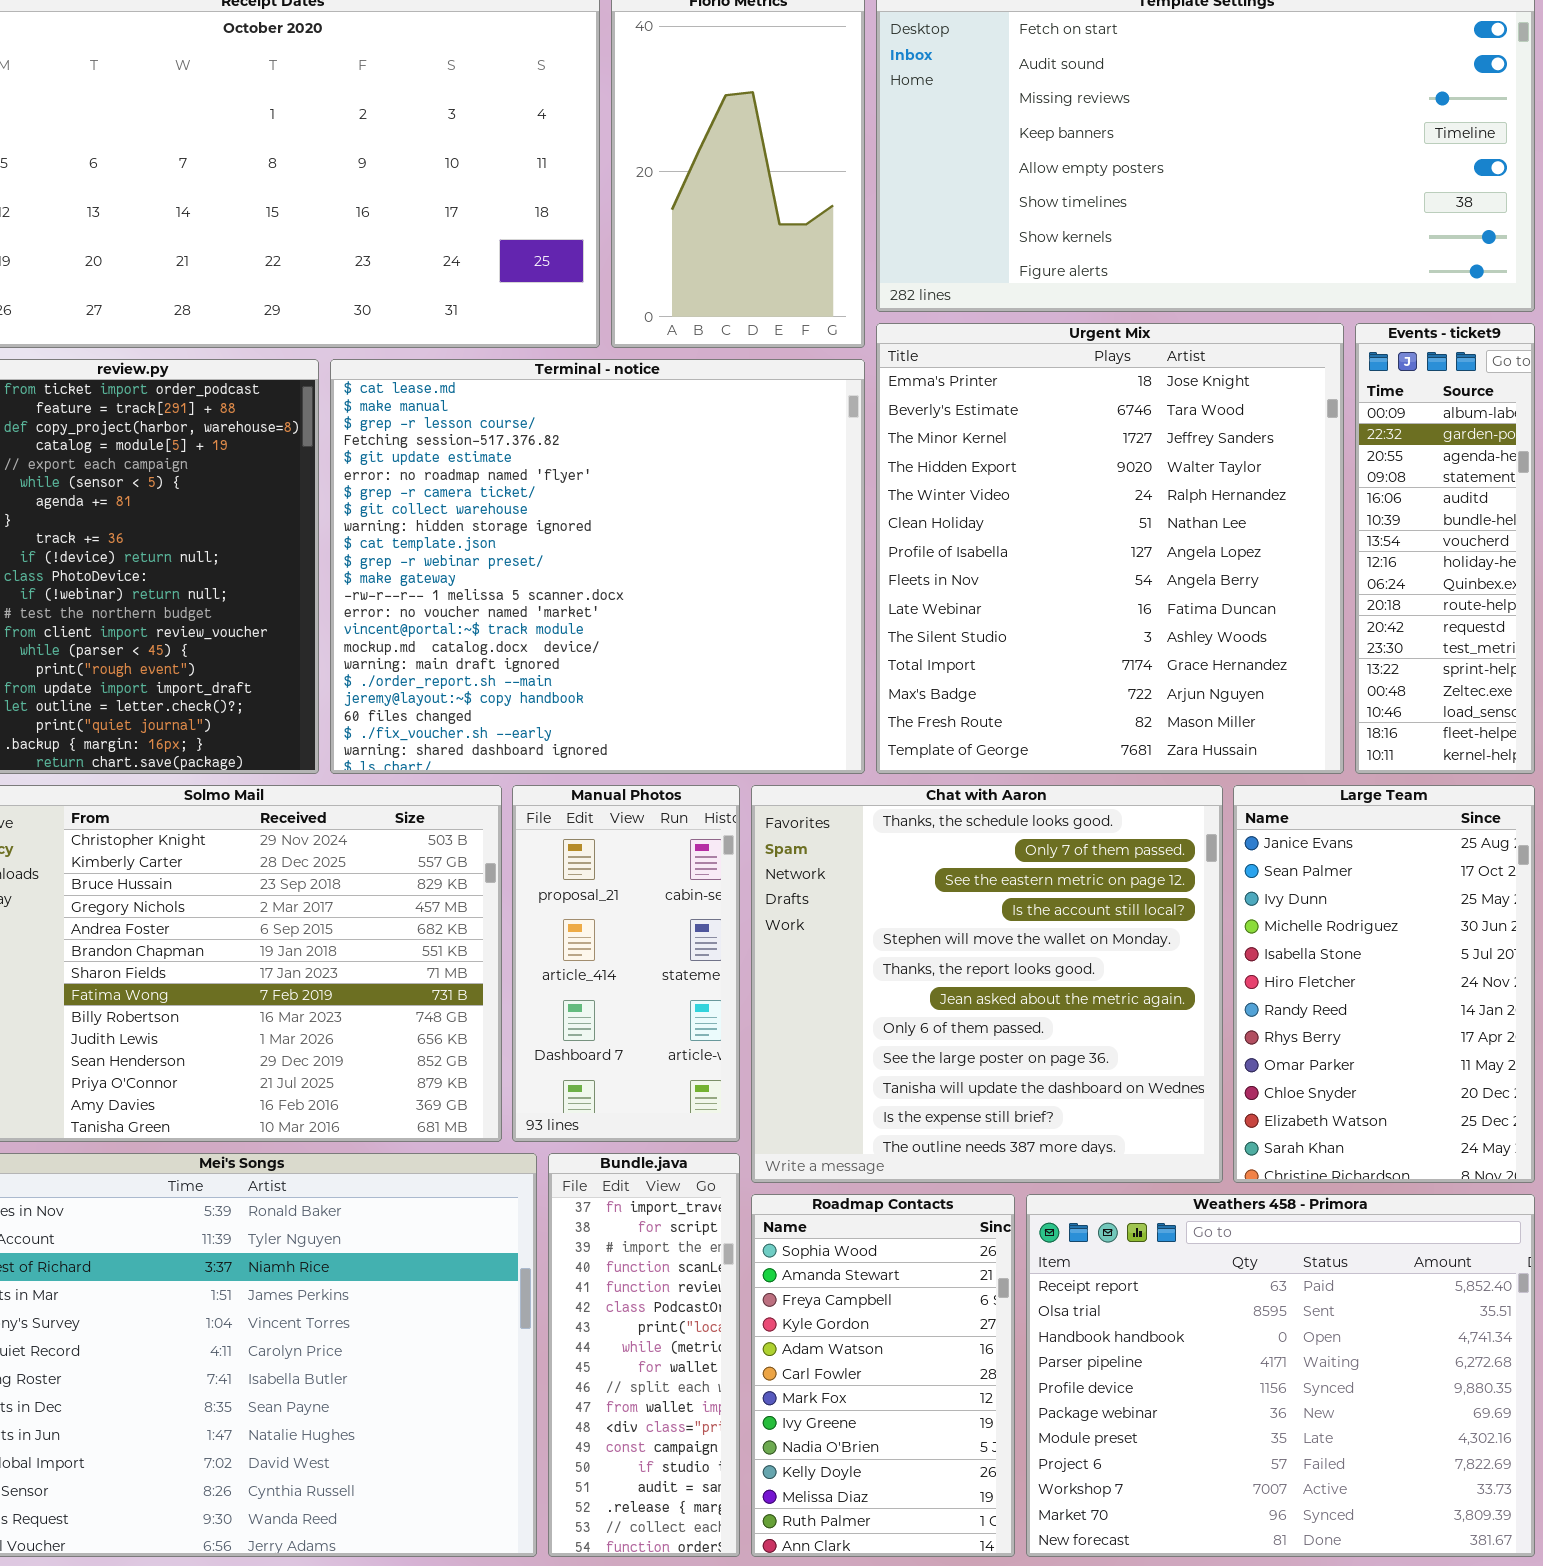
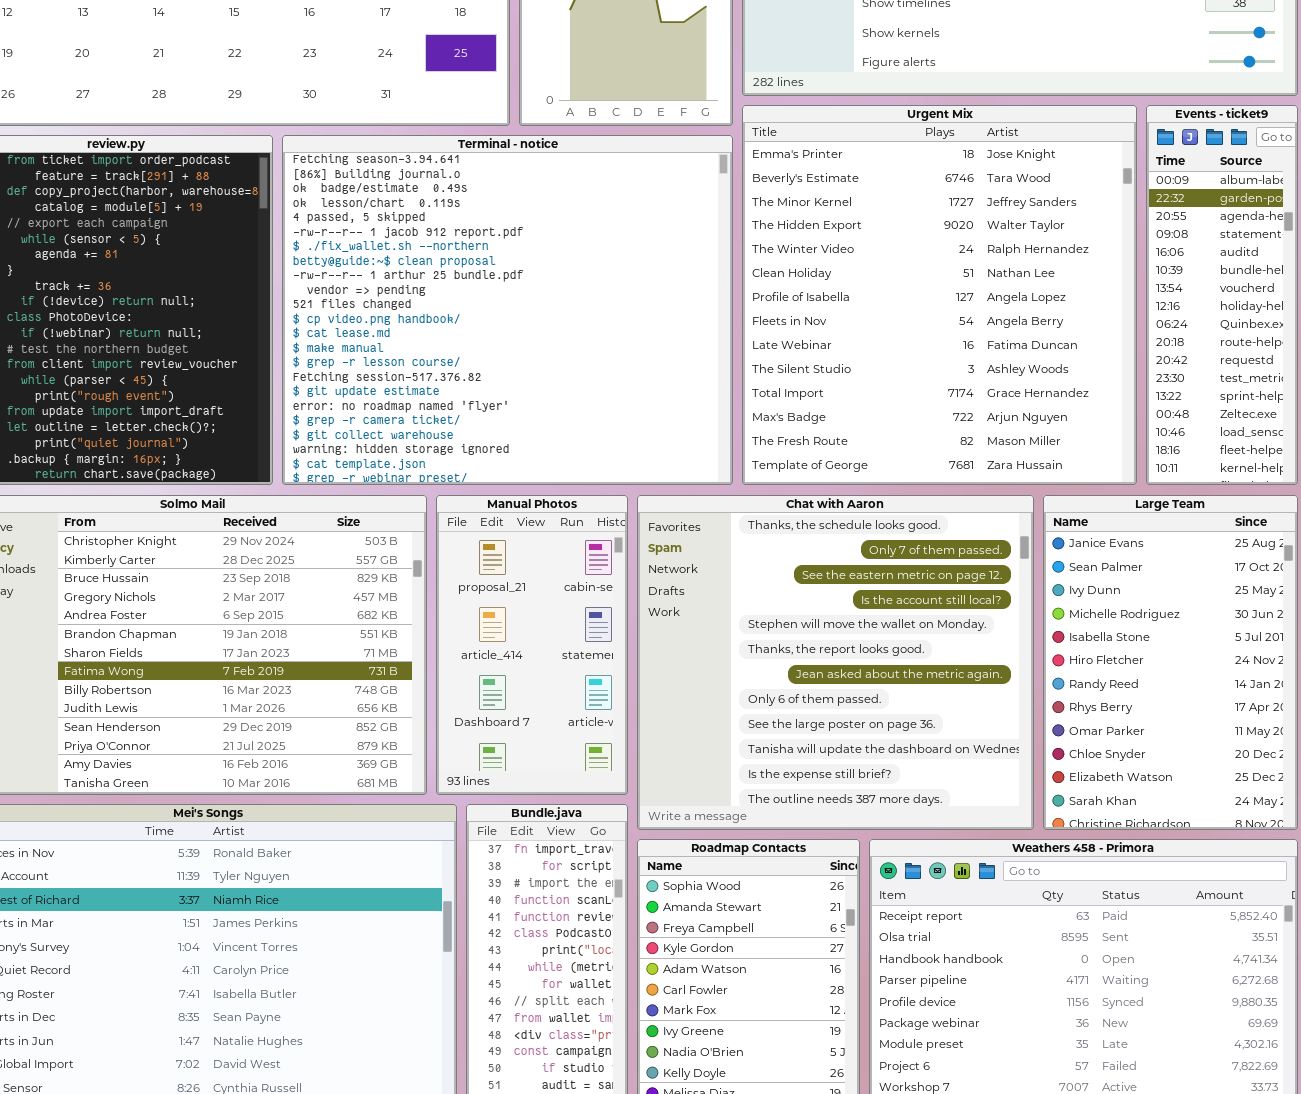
Terminal - notice: [330,359,865,774] -> [282,135,733,485], scrolled up 12 rows

